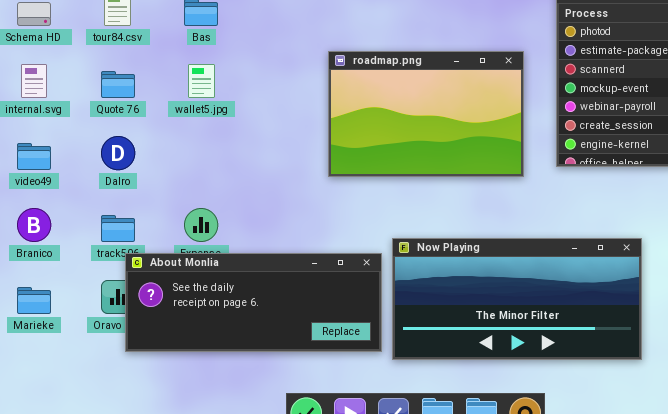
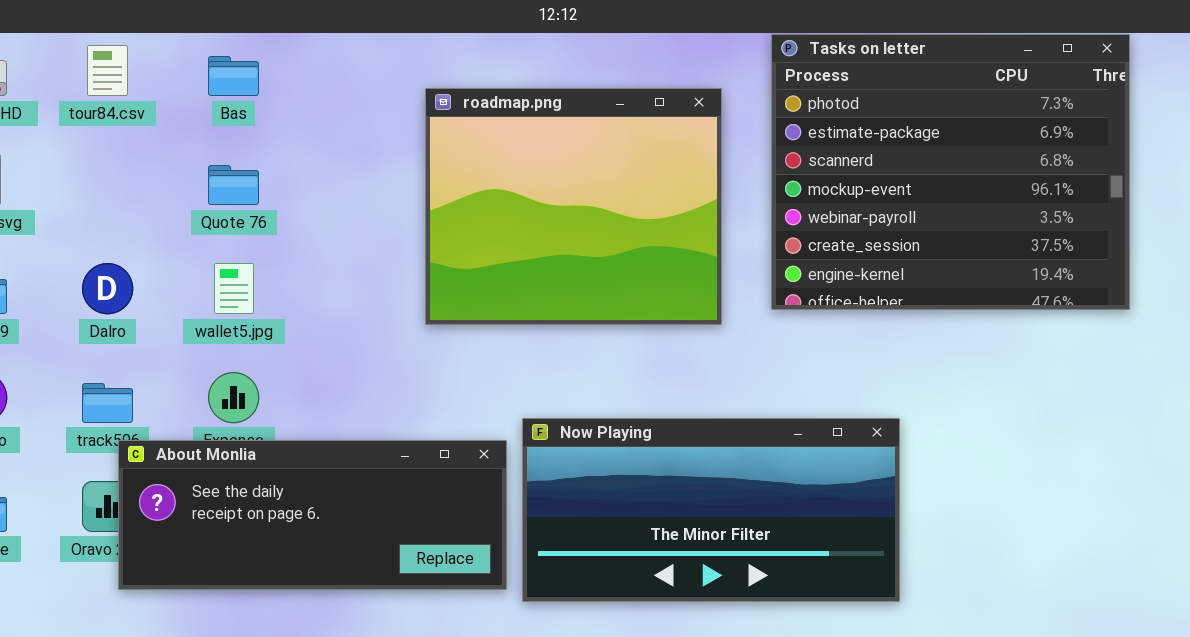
roadmap.png: [328,51,524,177] -> [425,88,722,325], resized
wallet5.jpg: [188,64,215,98] -> [214,263,254,314], moved
Quote 76: [101,71,135,98] -> [208,165,259,205], moved

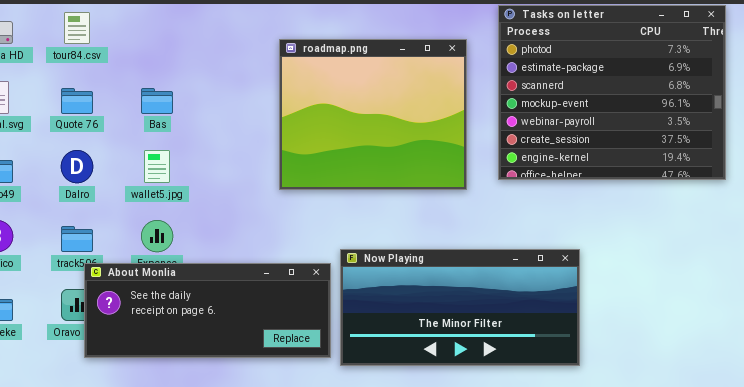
Bas: [208,56,259,96] -> [141,88,173,114], moved
Quote 76: [208,165,259,205] -> [61,88,93,114], moved

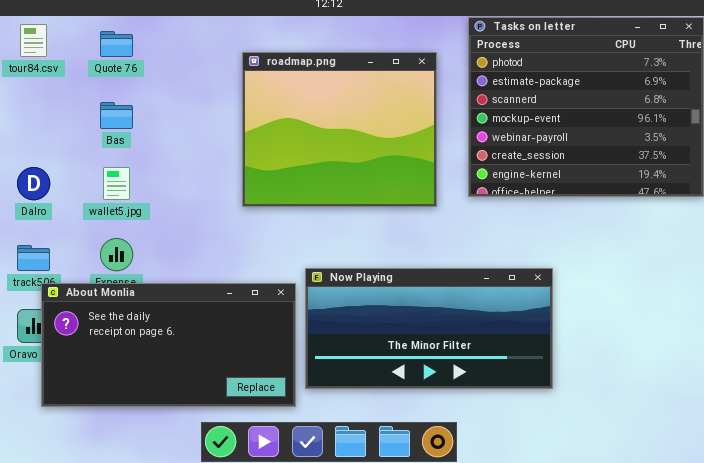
Quote 76: [61,88,93,114] -> [100,31,133,57], moved
About Monlia: [84,263,331,358] -> [41,283,296,407], resized

